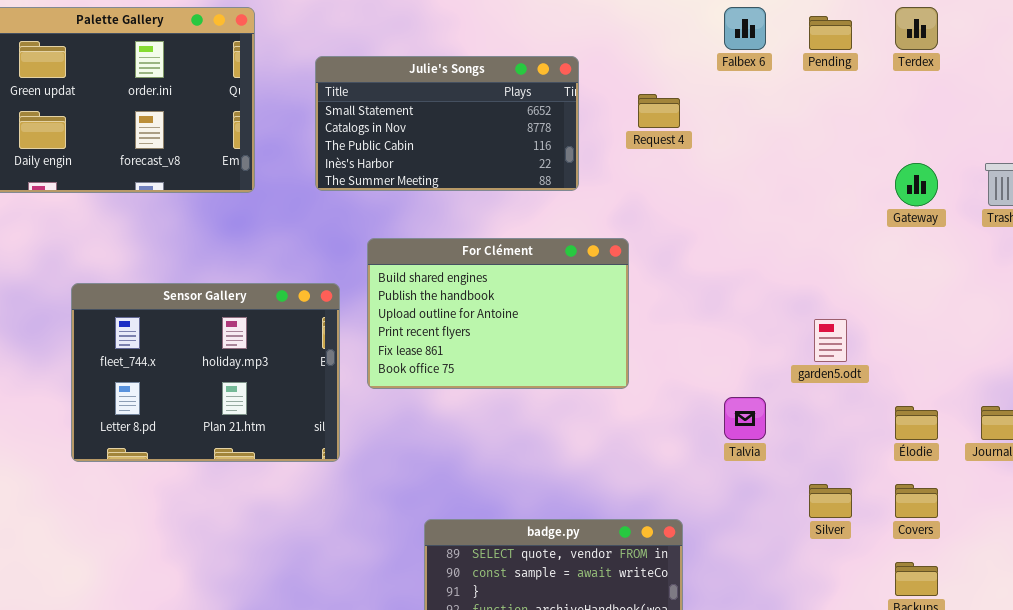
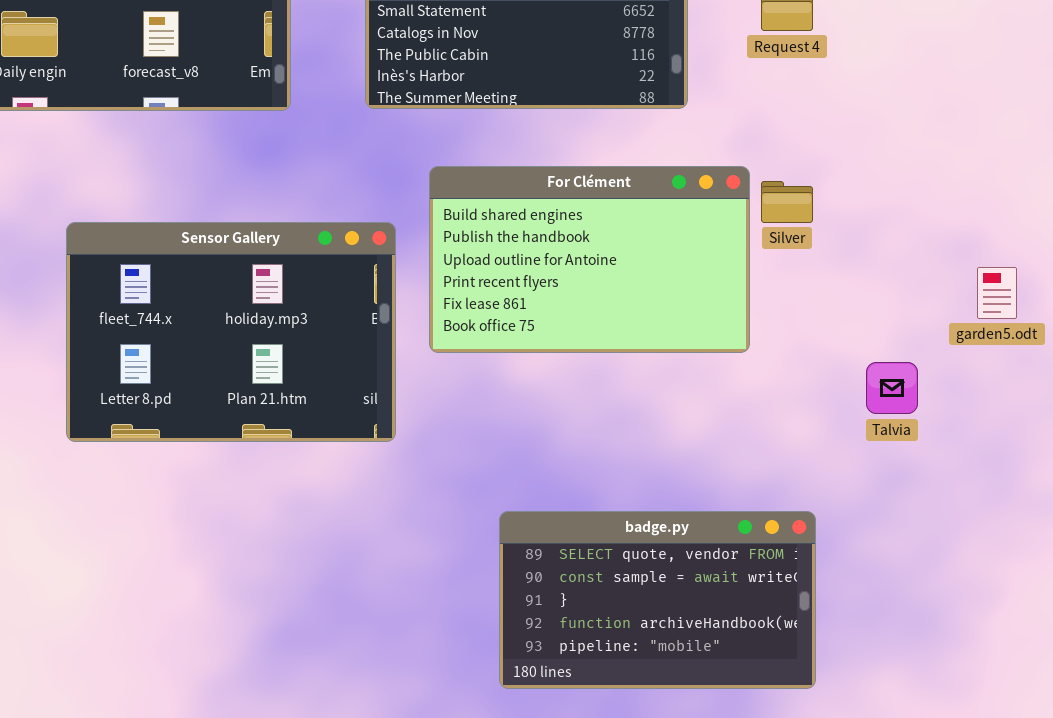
Silver: [809,484,852,518] -> [761,181,813,223], moved

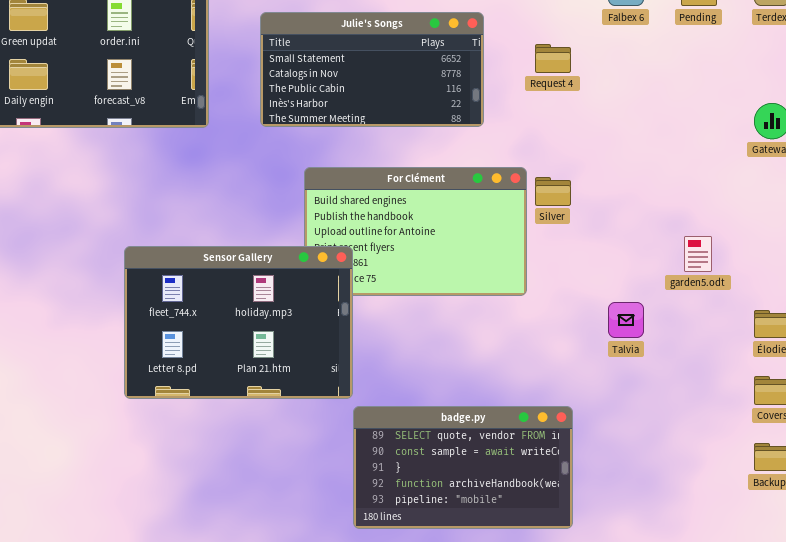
Sensor Gallery: [66,222,396,442] -> [124,246,353,399], moved

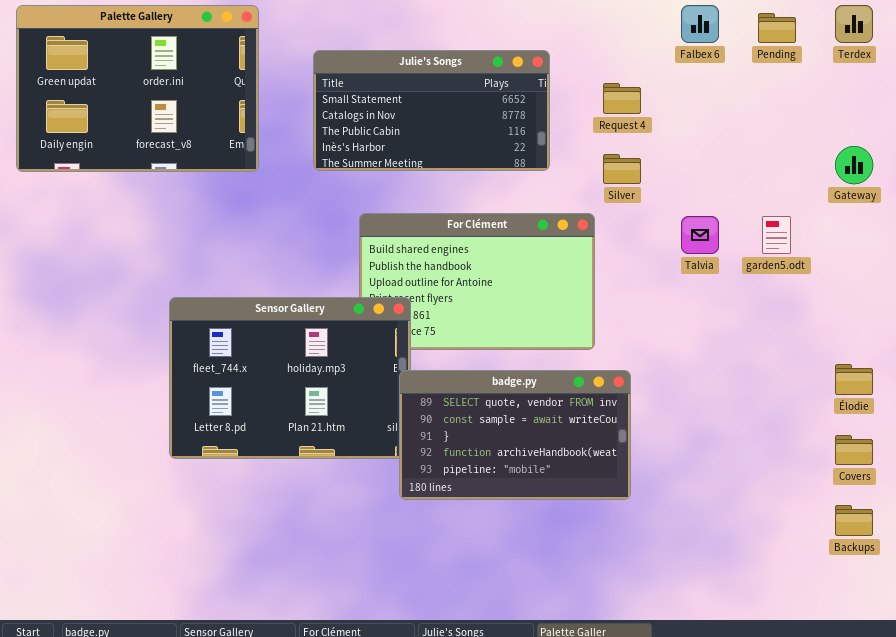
Silver: [535,177,571,206] -> [603,154,641,184], moved
garden5.odt: [684,236,712,272] -> [762,216,791,254], moved
Talvia: [608,302,644,338] -> [681,216,719,254], moved
badge.py: [353,406,573,529] -> [399,370,631,500], moved

